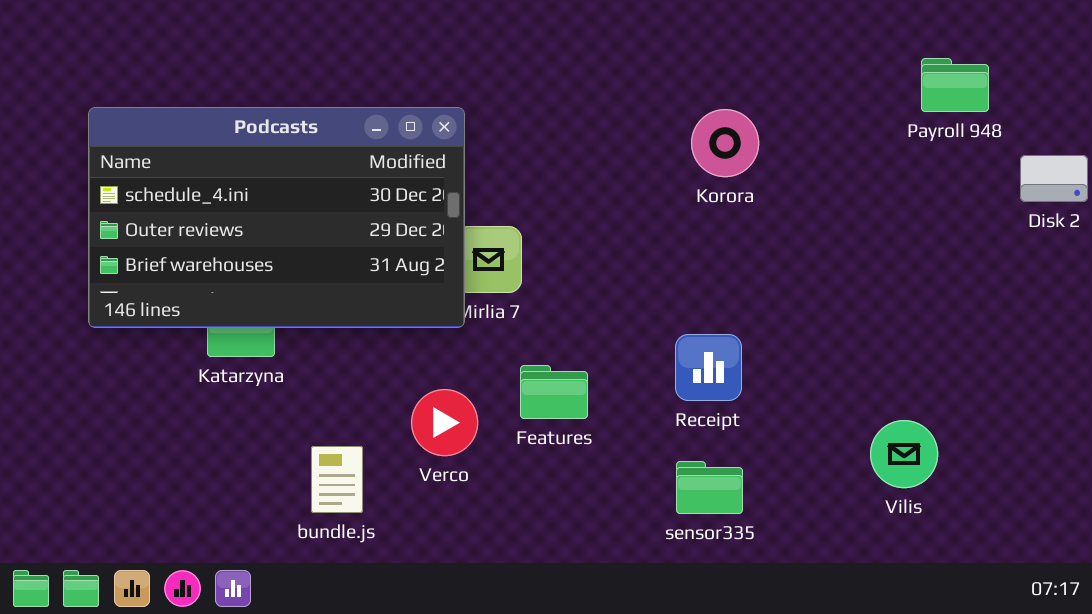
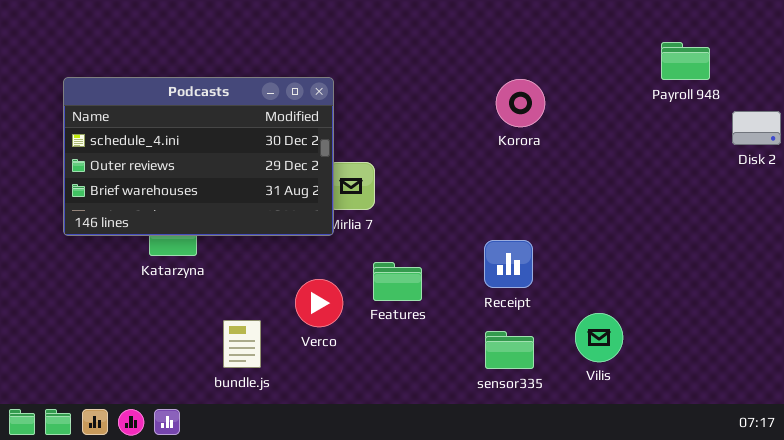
Vilis: [870,420,938,488] -> [575,313,623,362], moved

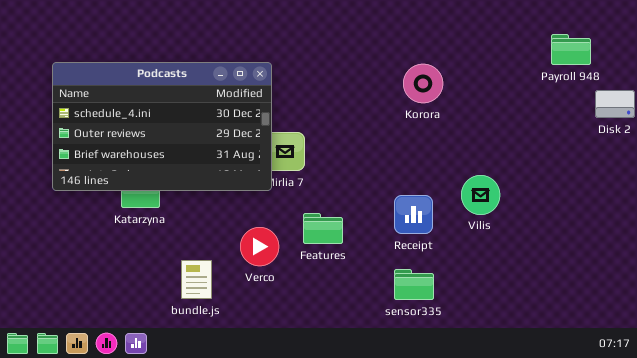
Payroll 948: [661,42,710,80] -> [551,34,591,65], moved
Vilis: [575,313,623,362] -> [461,175,500,215], moved

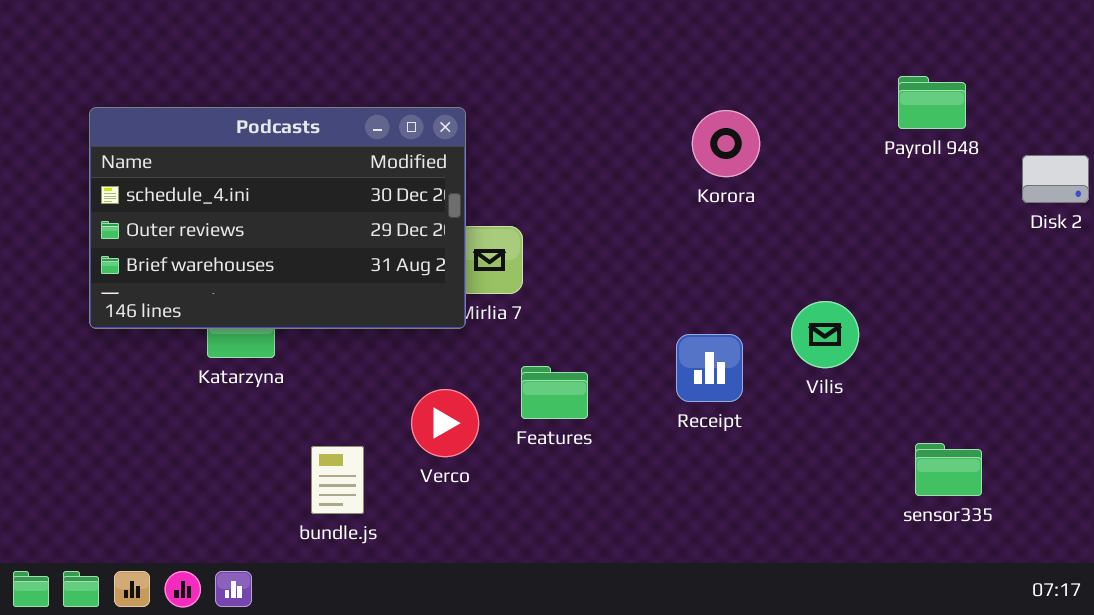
Payroll 948: [551,34,591,65] -> [898,76,966,129], moved
sensor335: [394,269,434,300] -> [915,443,982,496], moved

